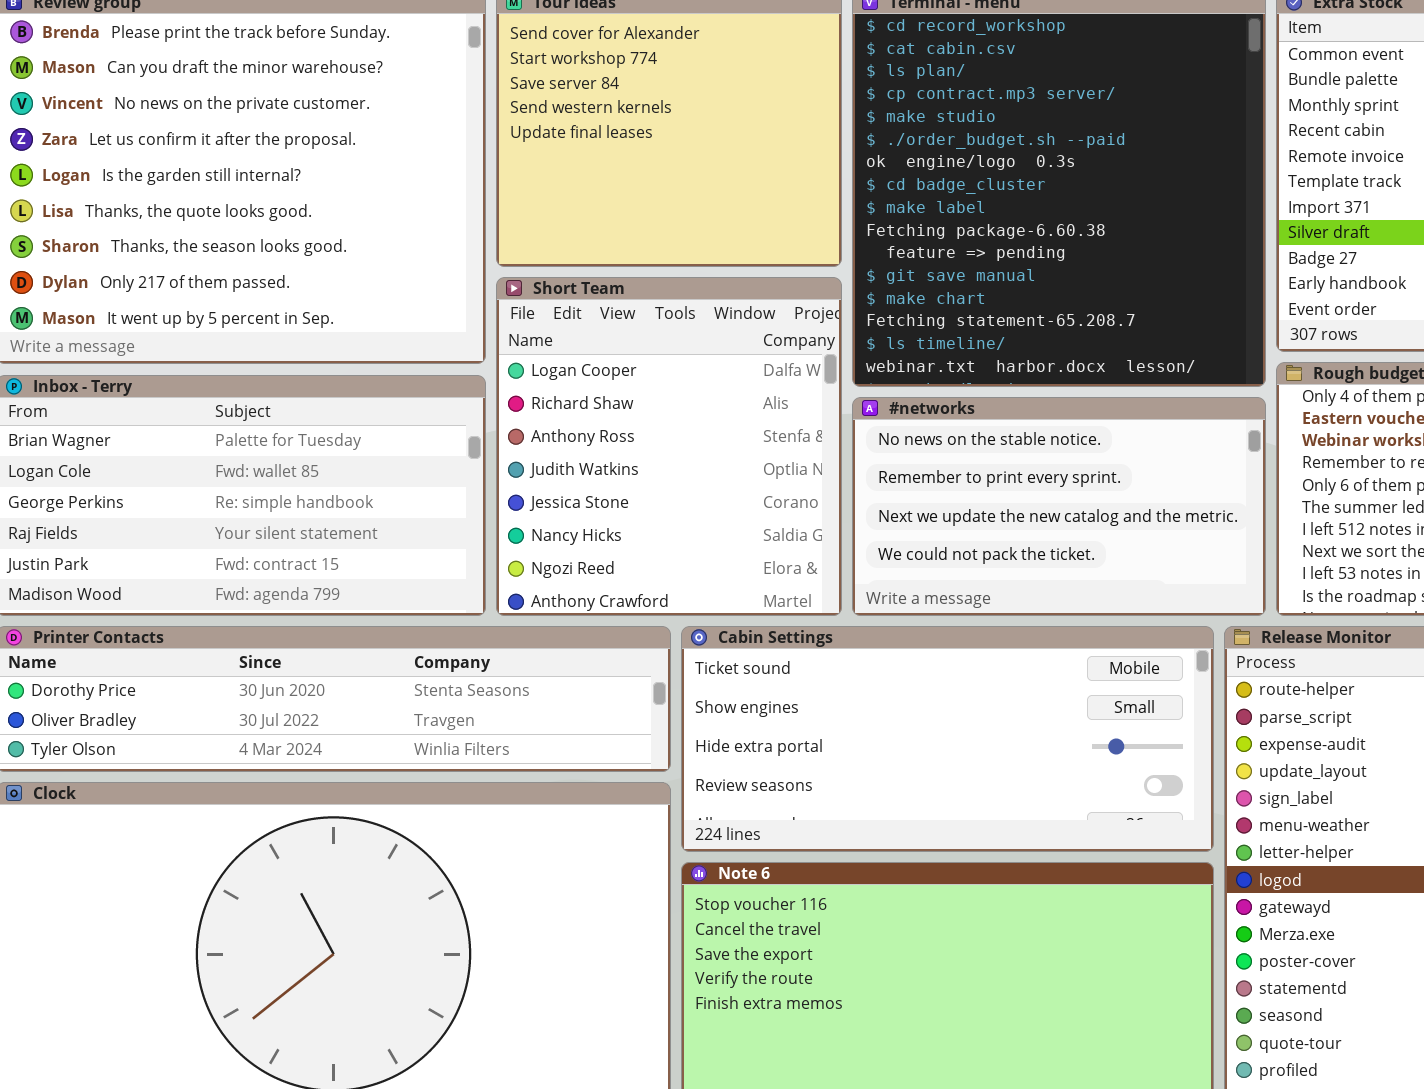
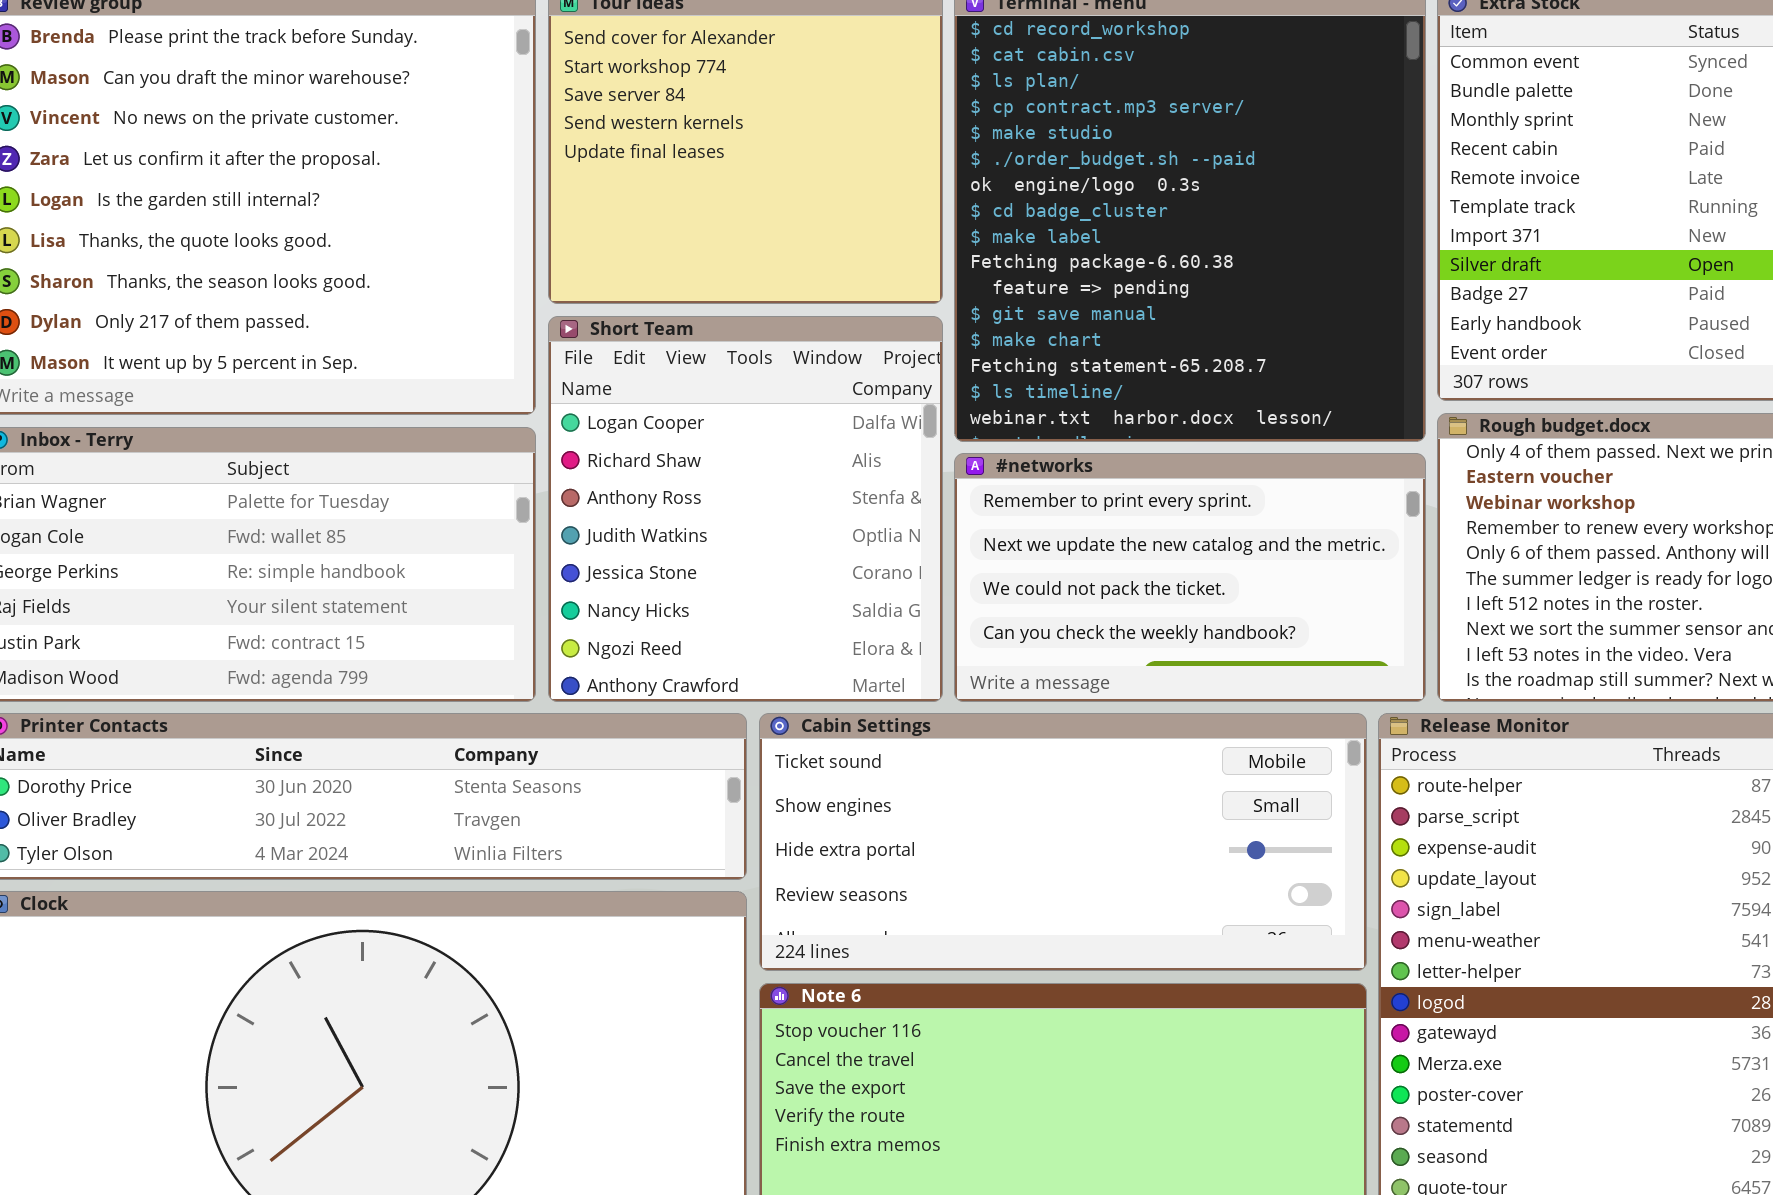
#networks: [852,397,1266,616] -> [954,453,1426,702], scrolled down 1 row

